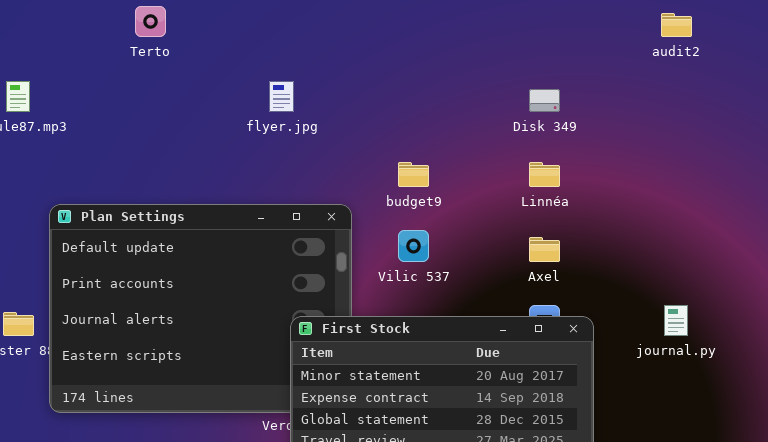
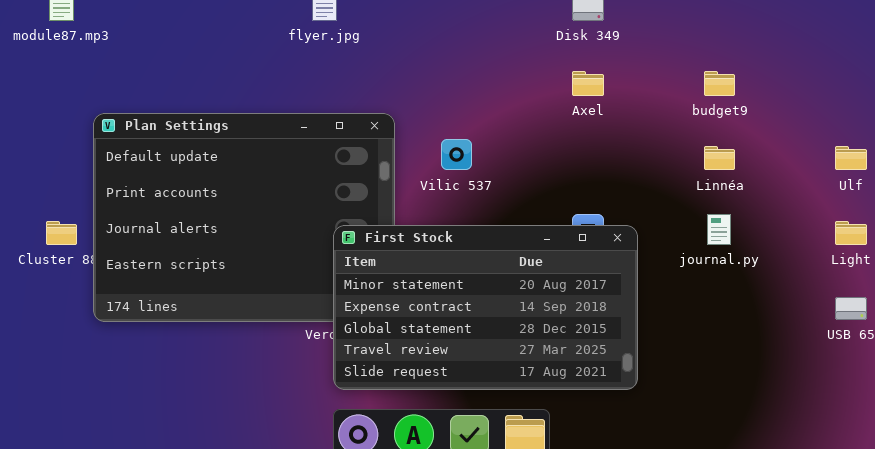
budget9: [398,162,429,187] -> [704,71,735,96], moved
Linnéa: [529,162,560,187] -> [704,146,735,170], moved
Axel: [529,237,560,262] -> [572,71,604,96], moved

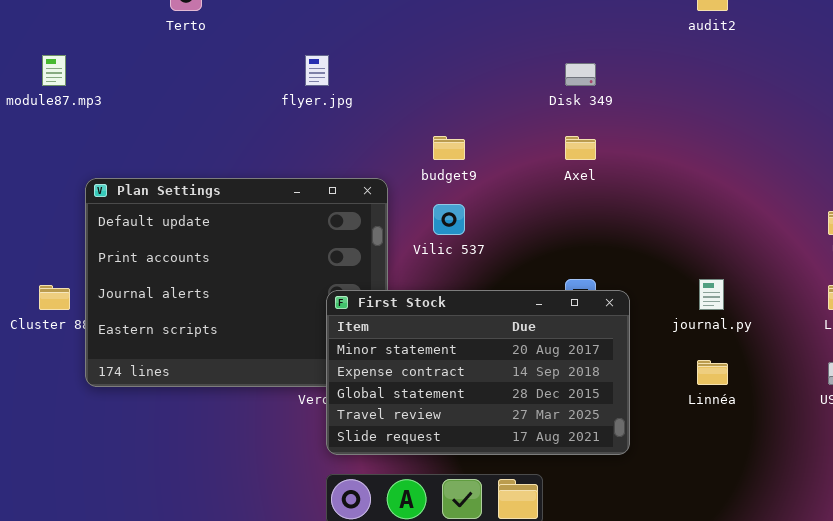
budget9: [704,71,735,96] -> [433,136,465,160], moved
Linnéa: [704,146,735,170] -> [697,360,728,385], moved

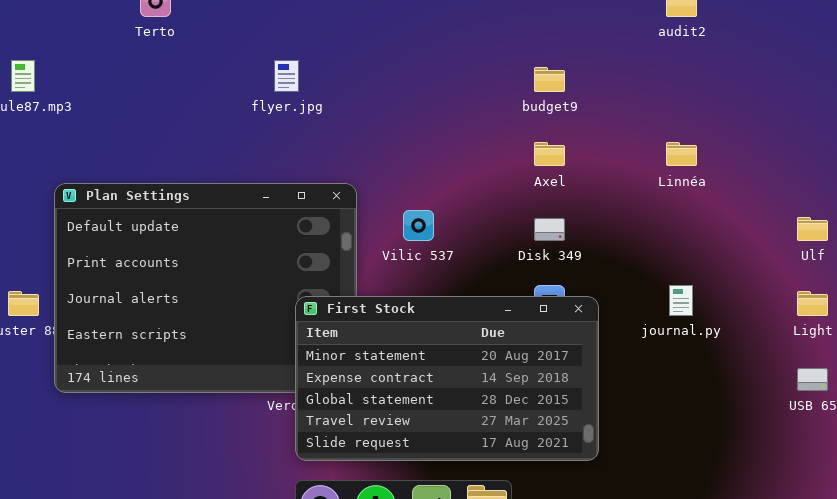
Disk 349: [565,63,596,86] -> [534,218,565,241], moved
budget9: [433,136,465,160] -> [534,67,565,92], moved
Linnéa: [697,360,728,385] -> [666,142,697,166], moved

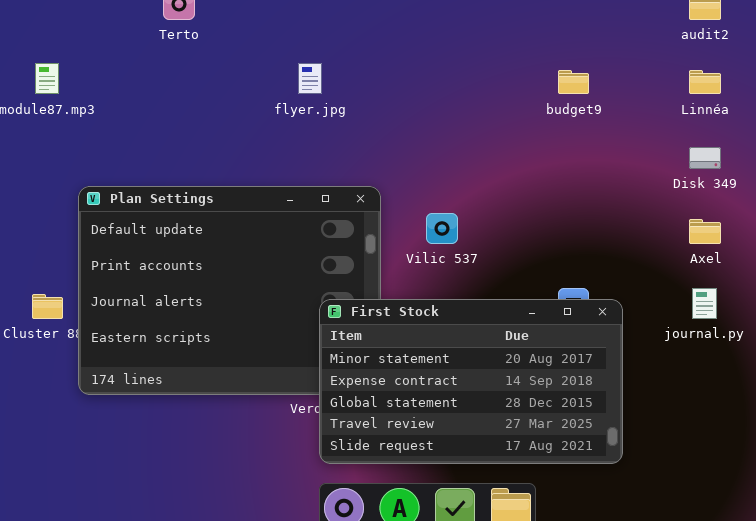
Axel: [534,142,565,166] -> [689,219,721,244], moved
Linnéa: [666,142,697,166] -> [689,70,721,94], moved
Disk 349: [534,218,565,241] -> [689,147,721,169], moved

